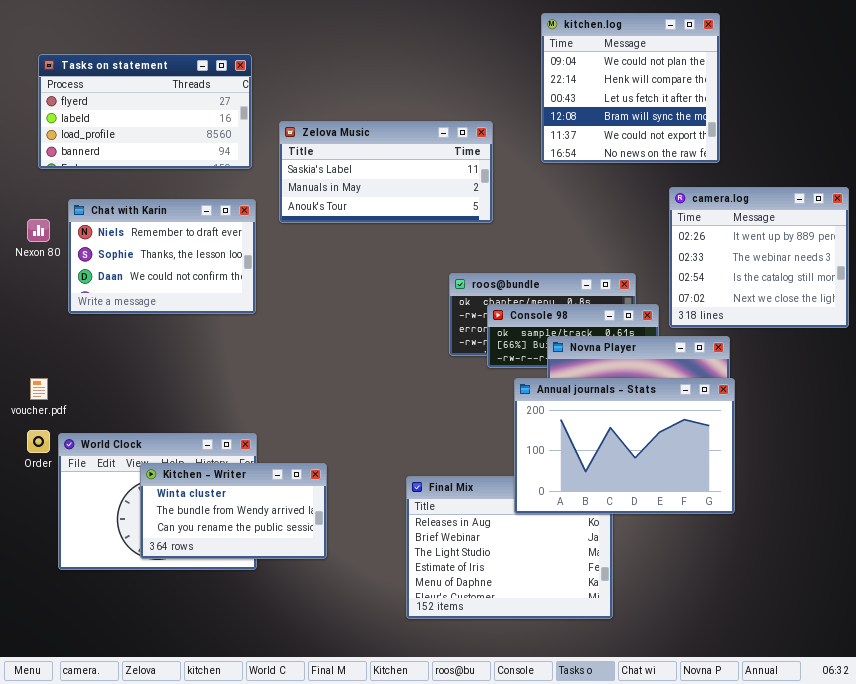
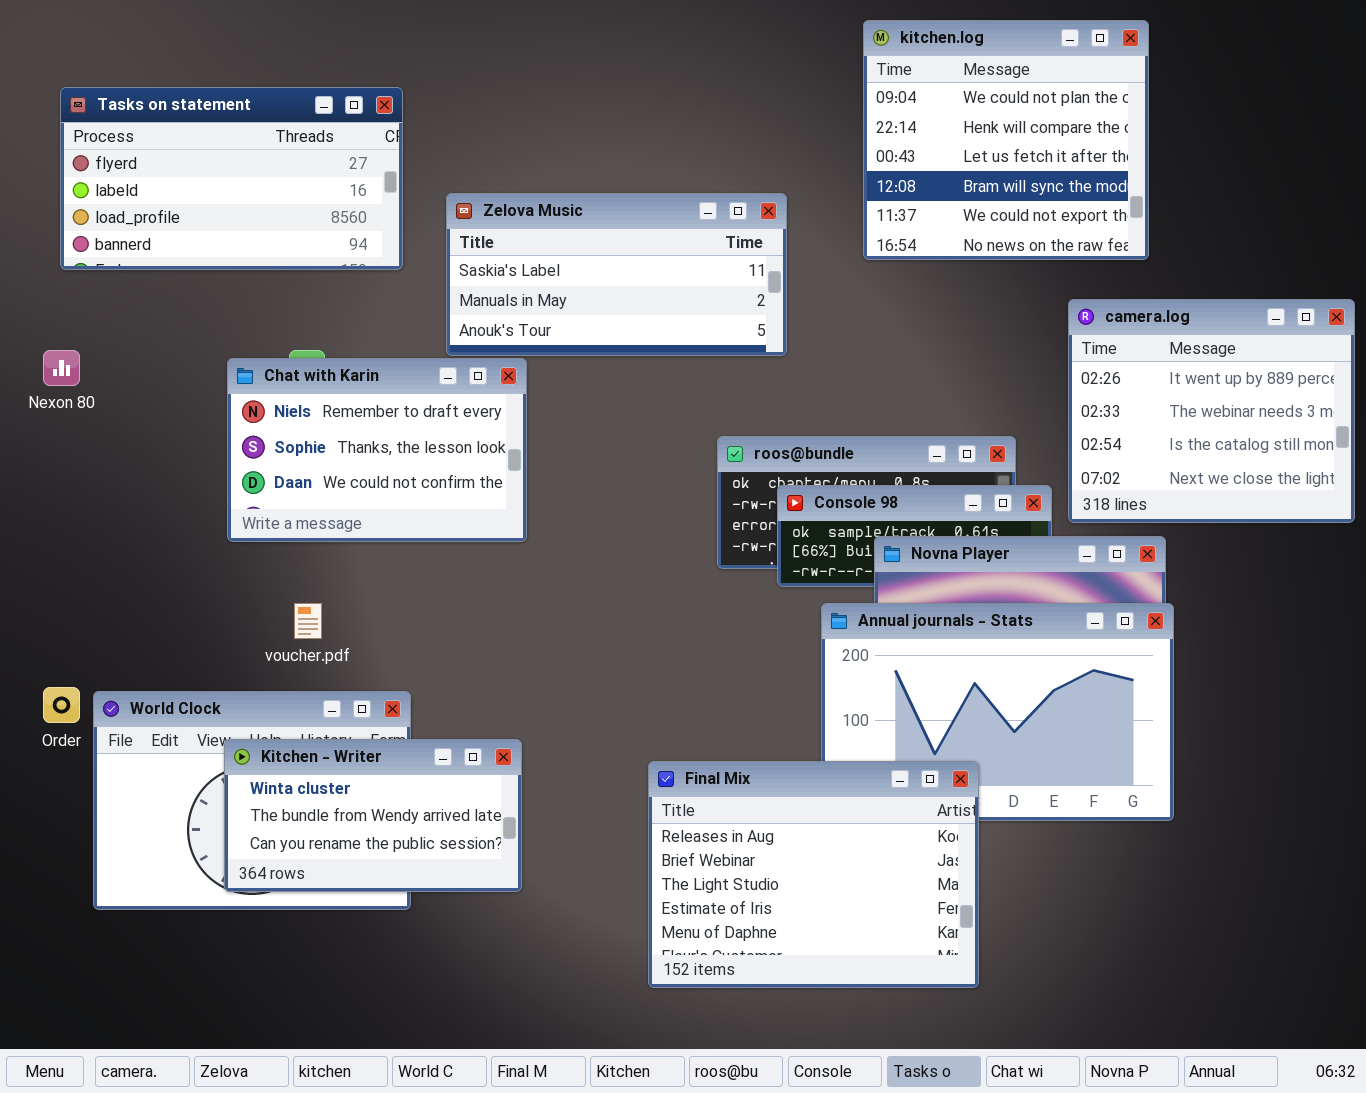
Chat with Karin: [68,199,256,314] -> [227,358,527,542], moved
voucher.pdf: [30,378,48,400] -> [294,603,322,639], moved
Final Mix: [406,476,613,619] -> [648,761,979,988], raised

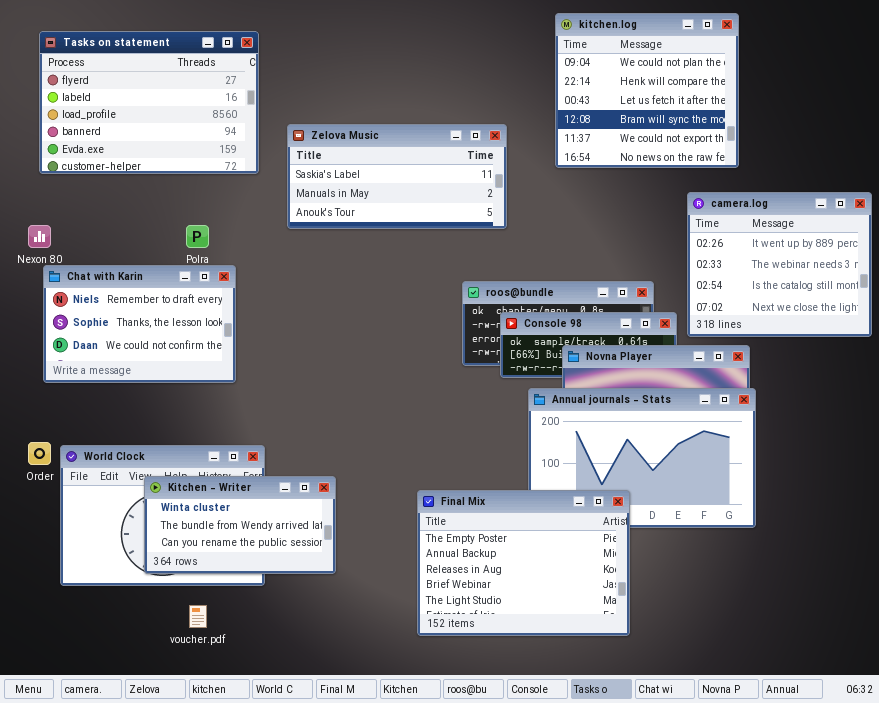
Tasks on statement: [60,87,403,270] -> [39,31,259,174], resized
Chat with Karin: [227,358,527,542] -> [43,265,236,383], moved
voucher.pdf: [294,603,322,639] -> [189,605,207,628], moved
Final Mix: [648,761,979,988] -> [417,490,630,636], scrolled up 2 rows

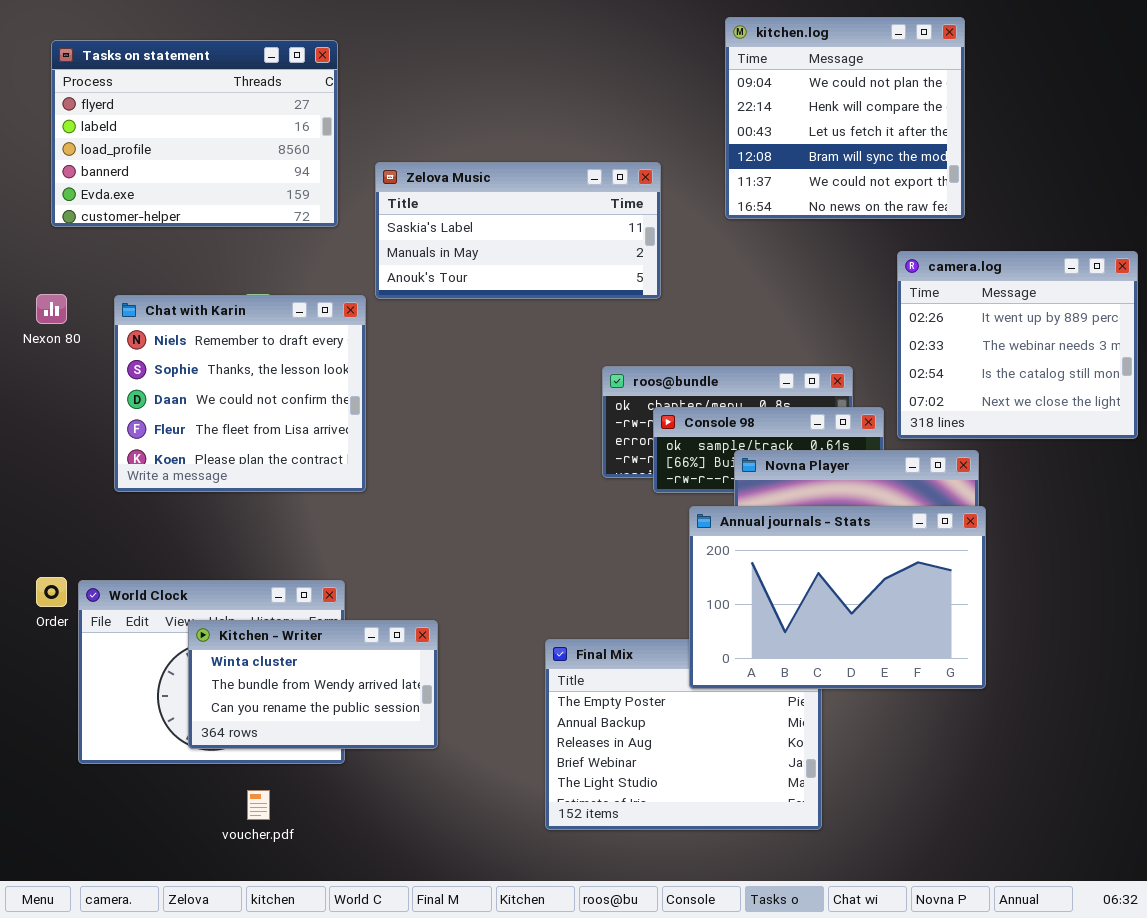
Chat with Karin: [43,265,236,383] -> [114,295,366,492], moved, resized
Annual journals - Stats: [528,388,756,528] -> [689,506,986,689], raised

